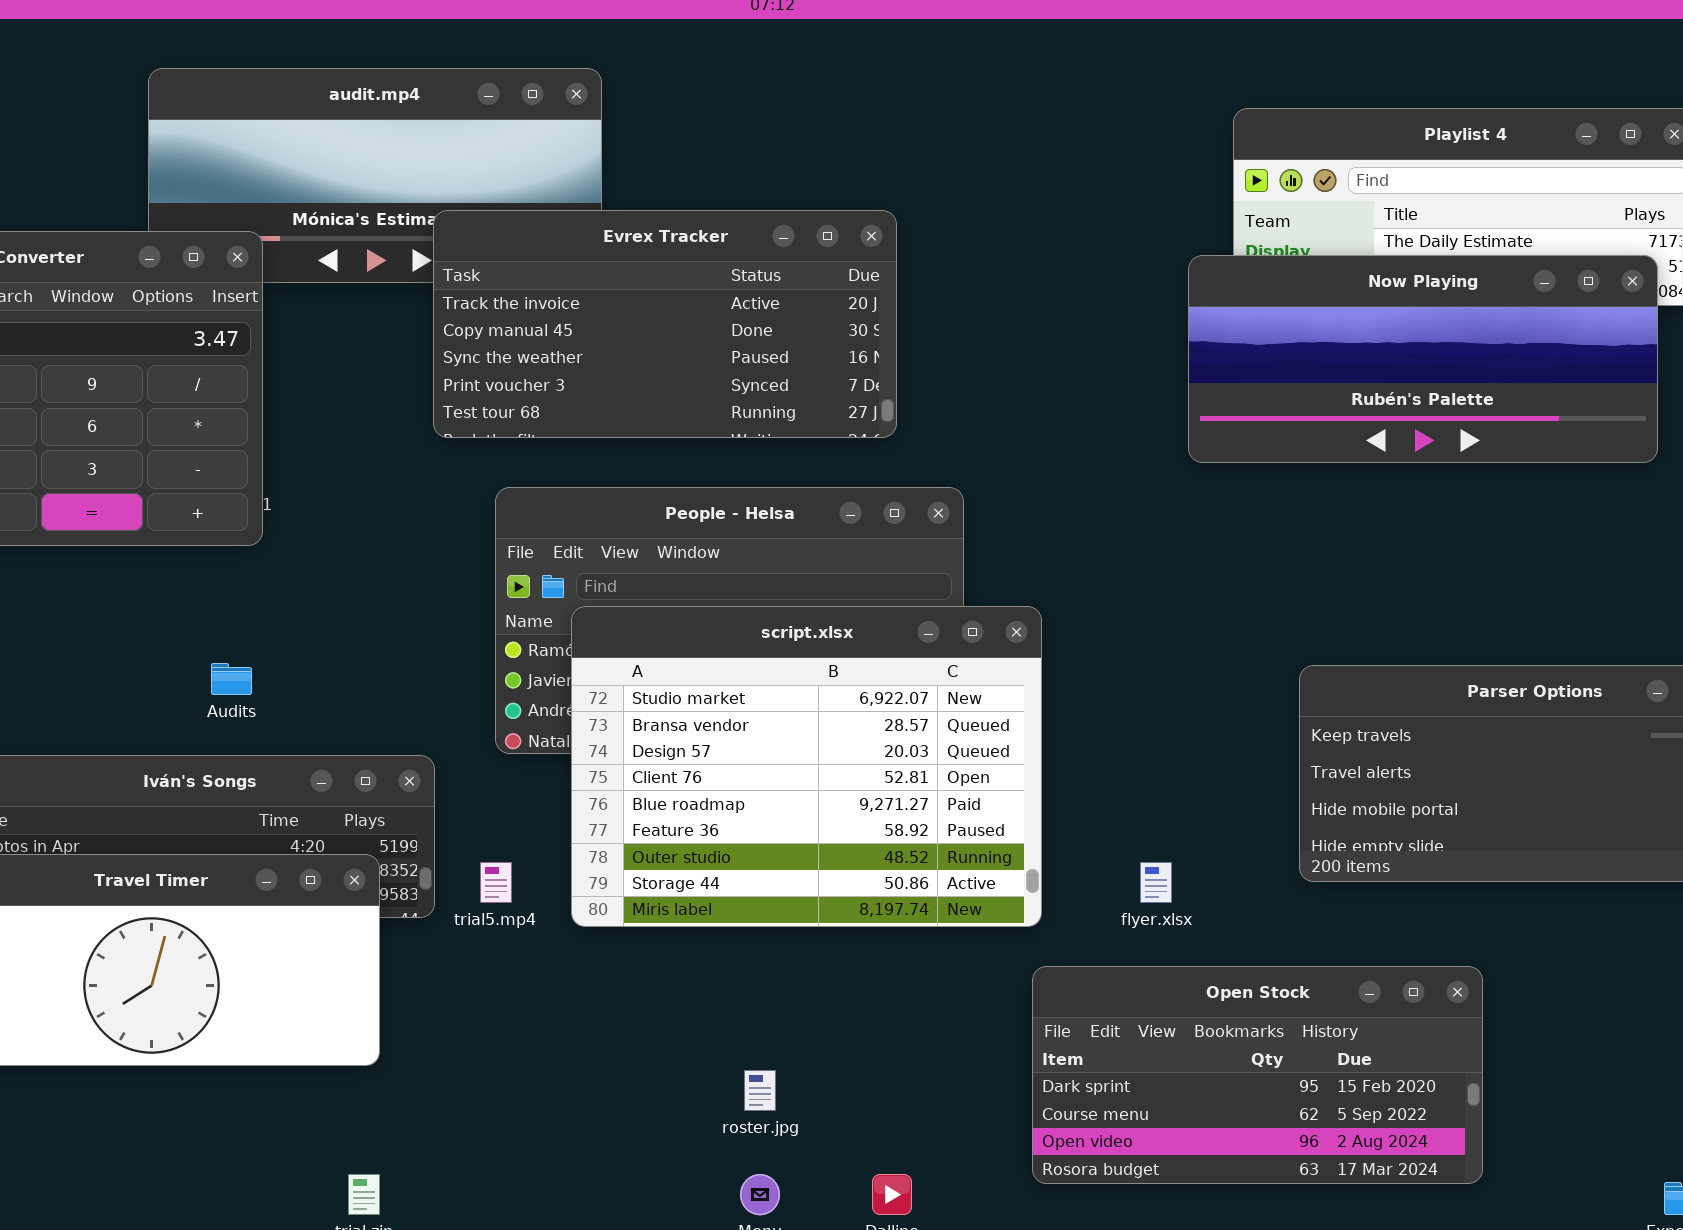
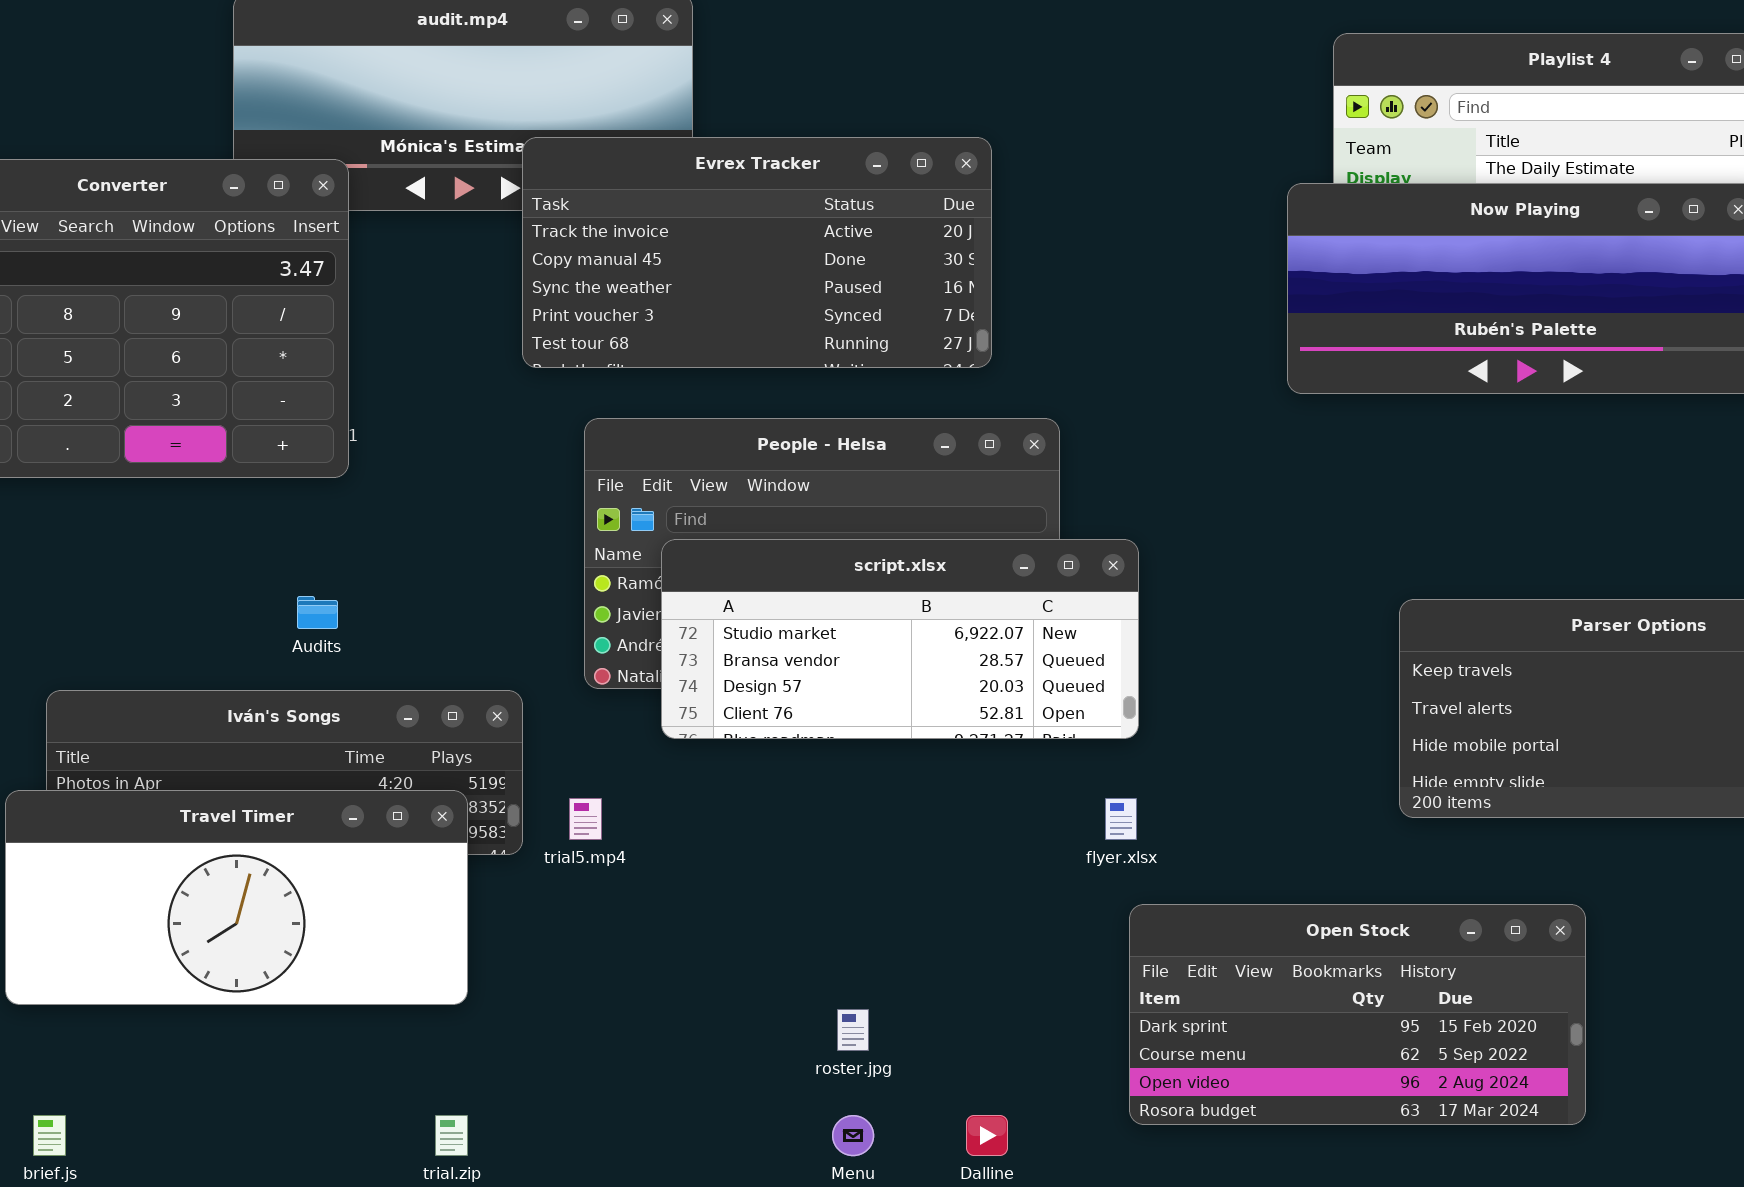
script.xlsx: [571,606,1042,927] -> [661,539,1139,739], resized
flyer.xlsx: [1140,862,1172,903] -> [1105,798,1137,840], moved

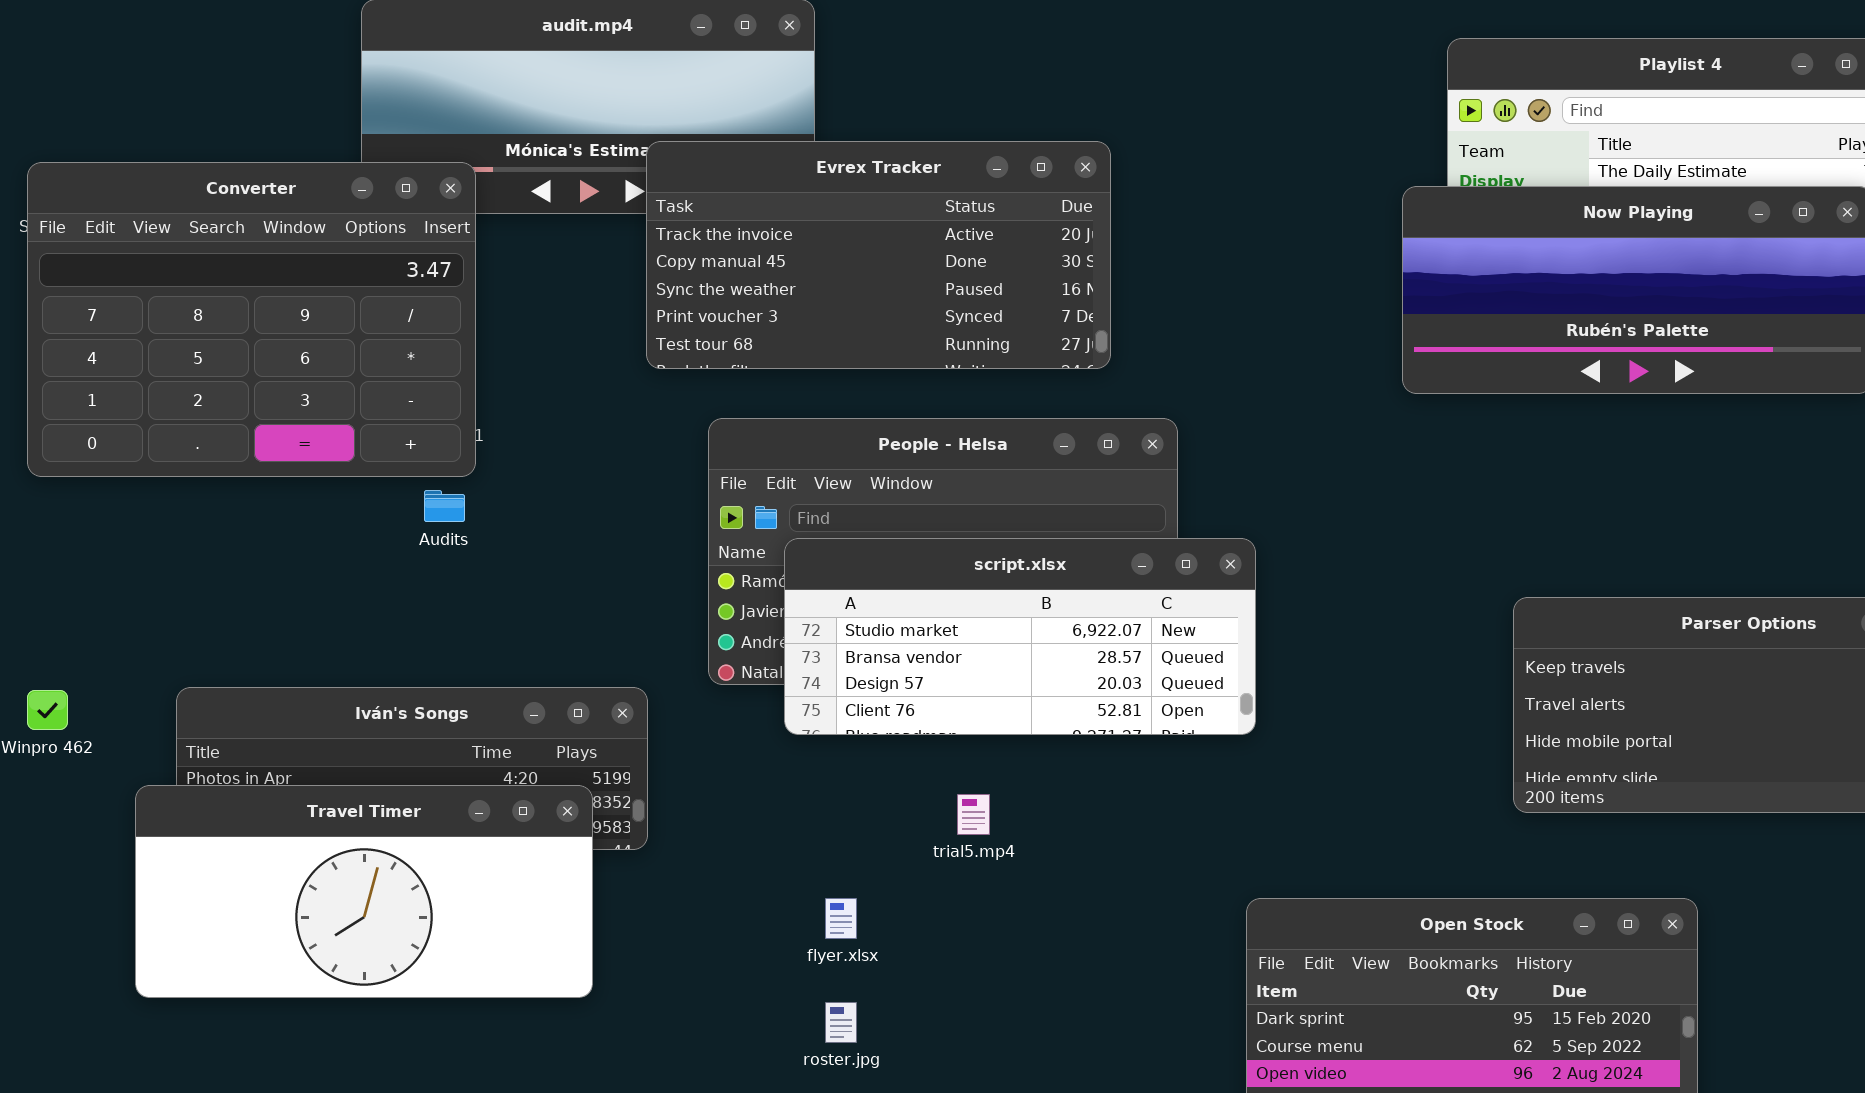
Audits: [297,596,338,629] -> [424,490,465,522], moved
trial5.mp4: [569,798,602,840] -> [957,794,990,835], moved
flyer.xlsx: [1105,798,1137,840] -> [825,898,857,939], moved
roster.jpg: [837,1009,869,1051] -> [825,1002,857,1043], moved

